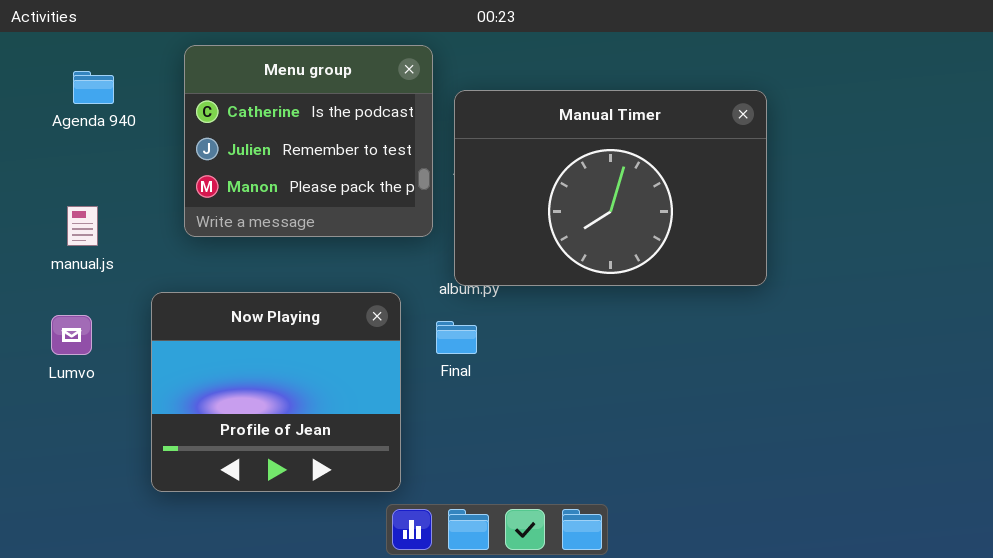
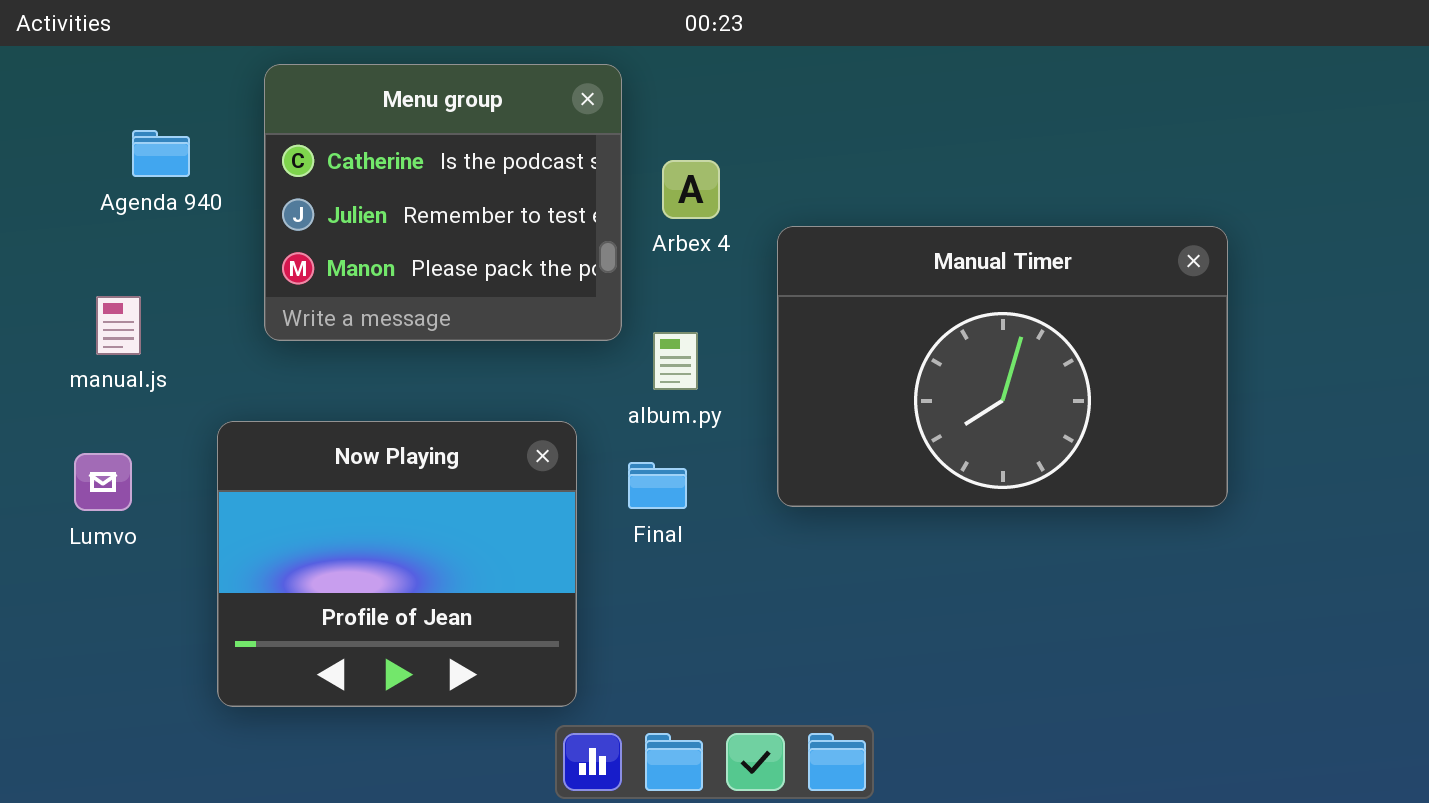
Agenda 940: [73,71,114,104] -> [132,130,190,177], moved
Manual Timer: [454,90,767,286] -> [777,226,1228,507], moved

